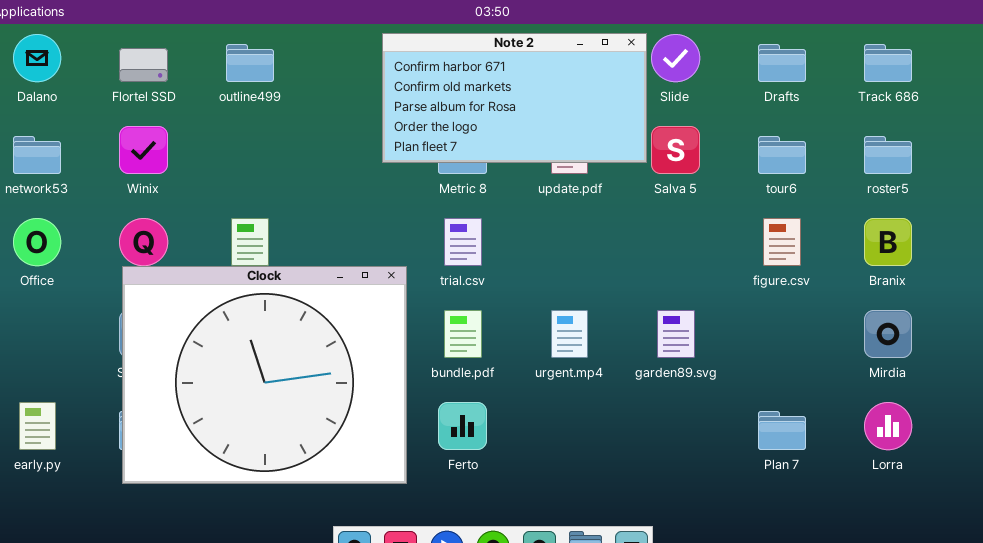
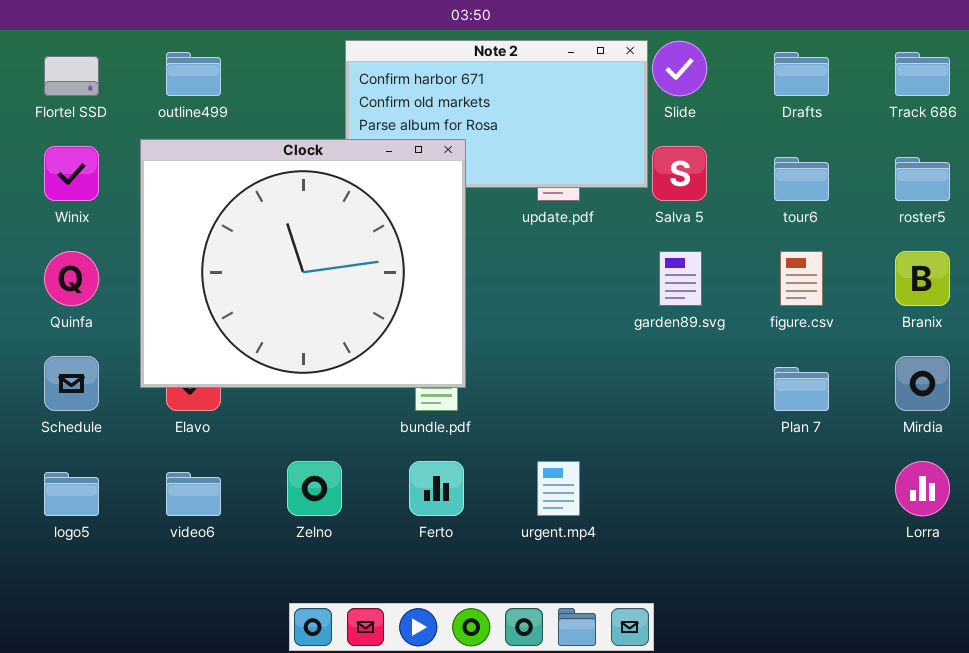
Clock: [122,266,407,484] -> [140,139,466,388], moved
urgent.mp4: [551,310,588,358] -> [537,461,580,516], moved
garden89.svg: [657,310,695,358] -> [659,251,702,306], moved
Plan 7: [758,411,806,450] -> [774,367,829,411], moved

